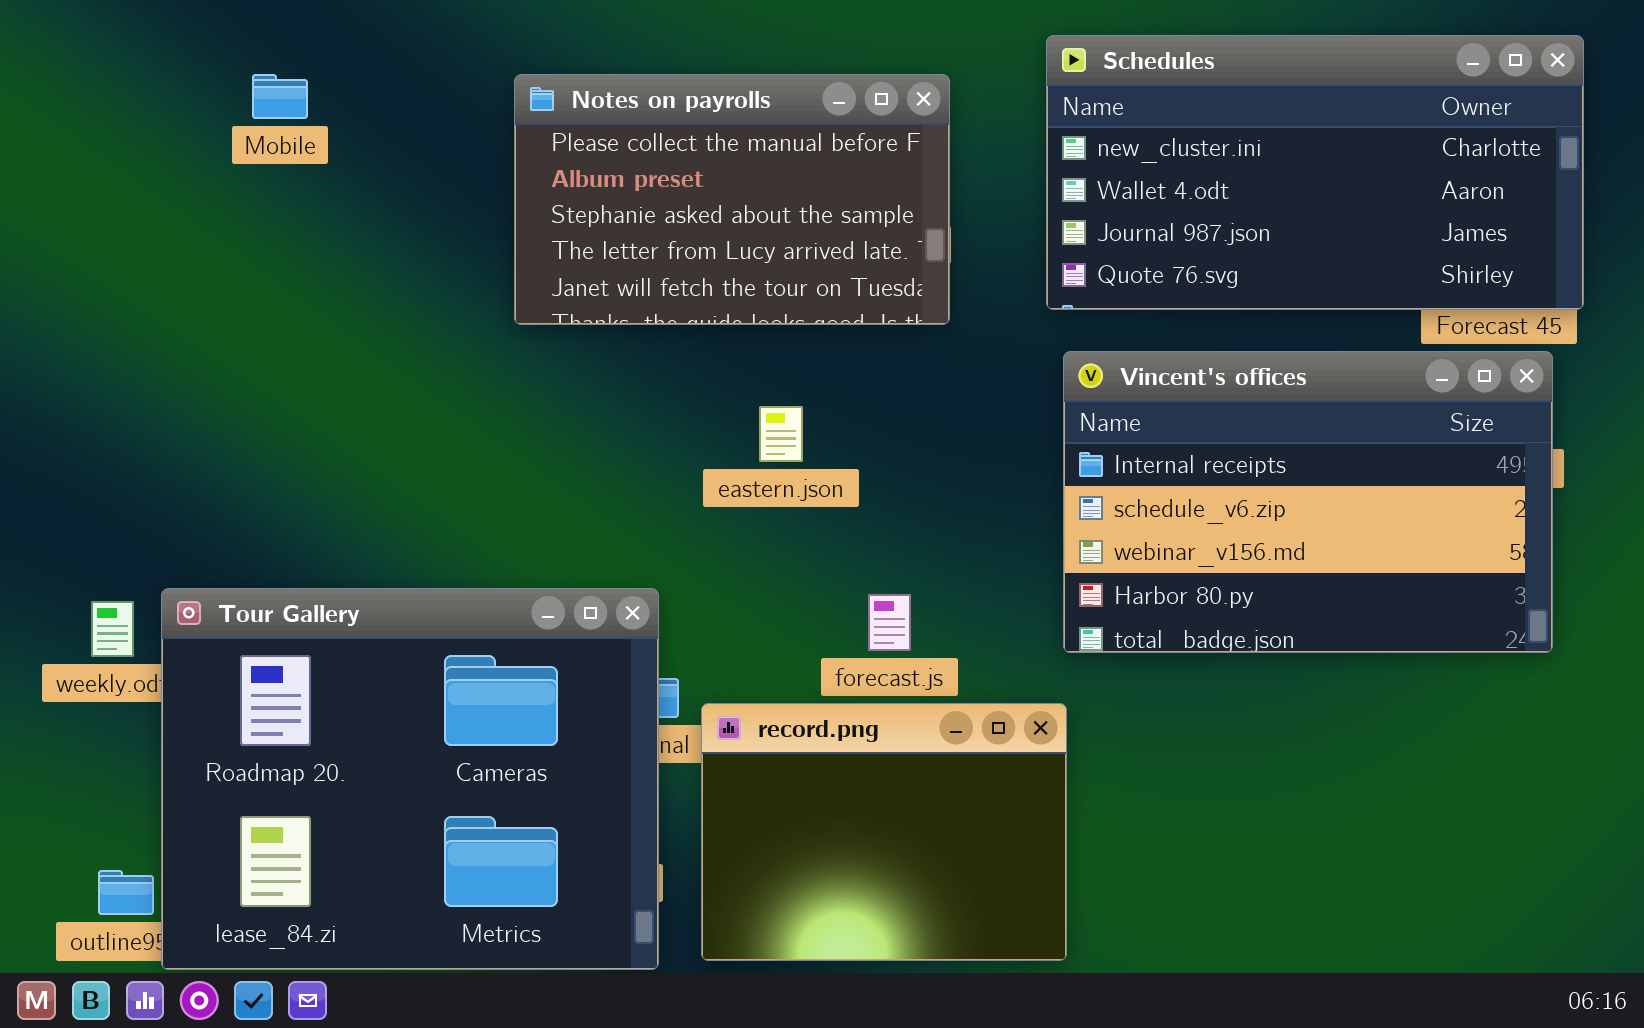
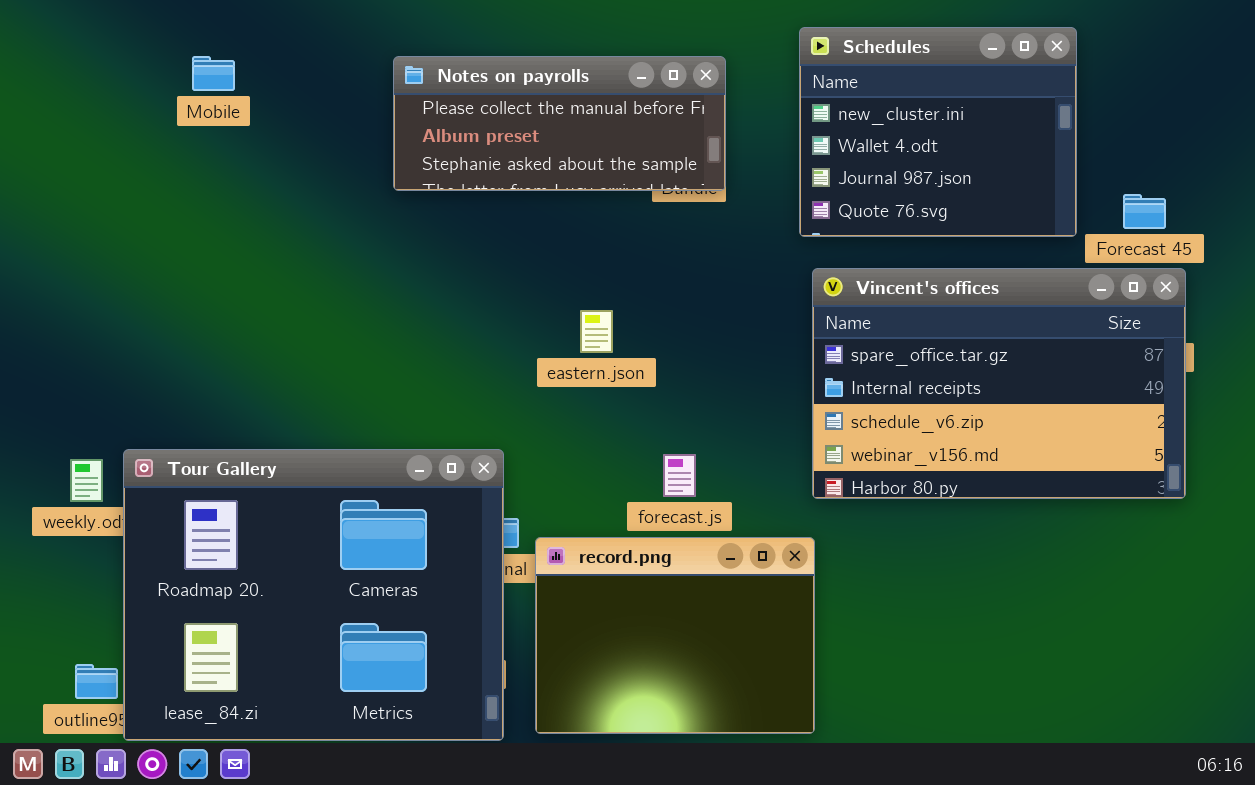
Schedules: [1046,35,1584,310] -> [799,27,1077,237], resized
Notes on payrolls: [514,74,950,325] -> [393,56,726,191], resized
Vincent's offices: [1063,351,1553,653] -> [812,268,1186,499], scrolled up 1 row

